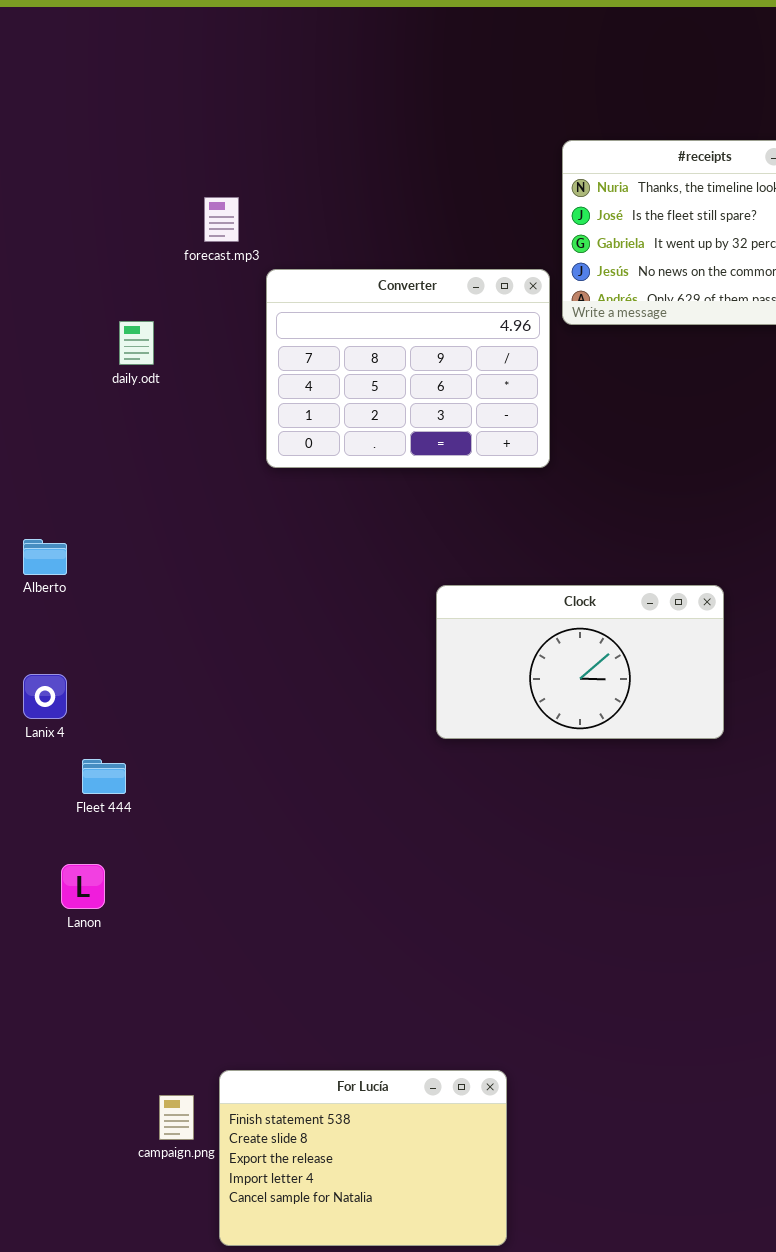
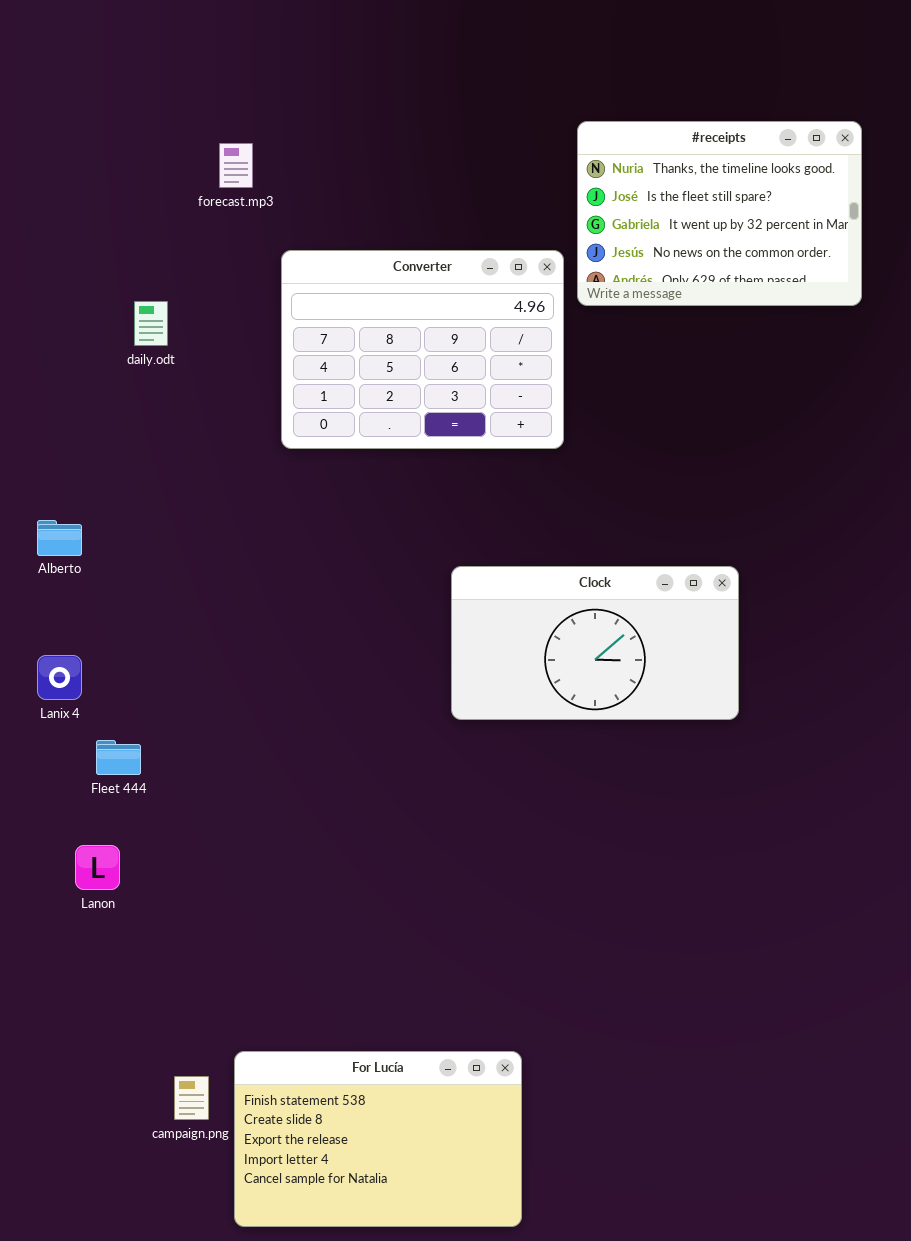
forecast.mp3: [204,197,239,242] -> [219,143,253,188], moved

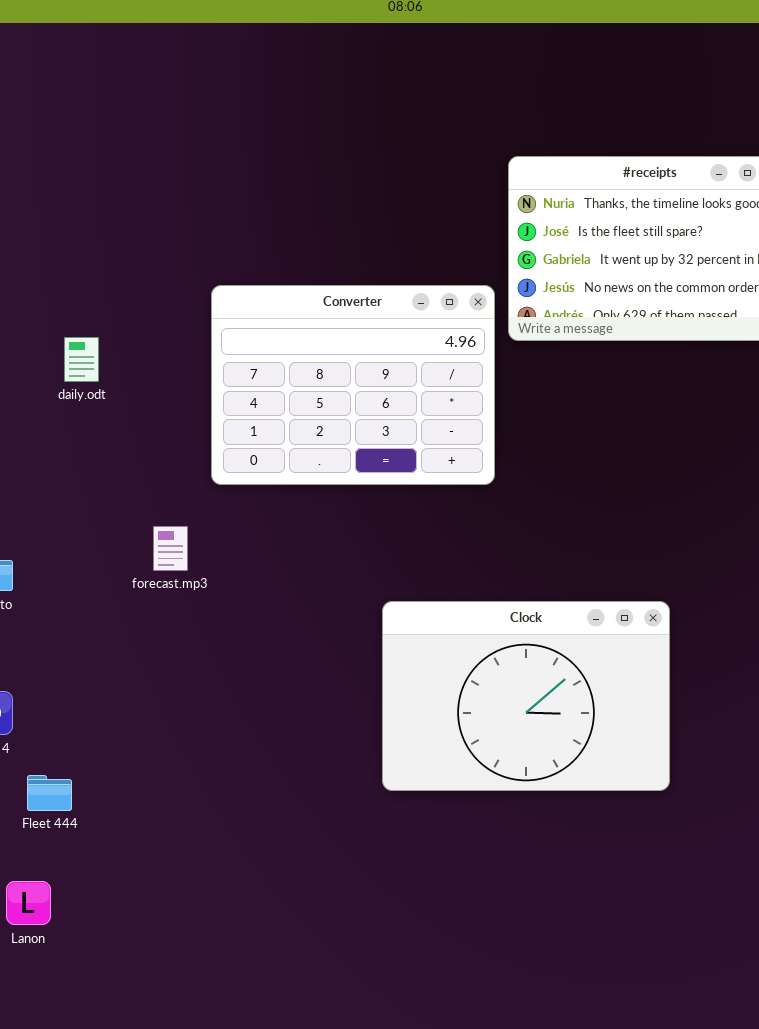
forecast.mp3: [219,143,253,188] -> [153,526,188,571], moved
Clock: [451,566,739,720] -> [382,601,670,791], resized

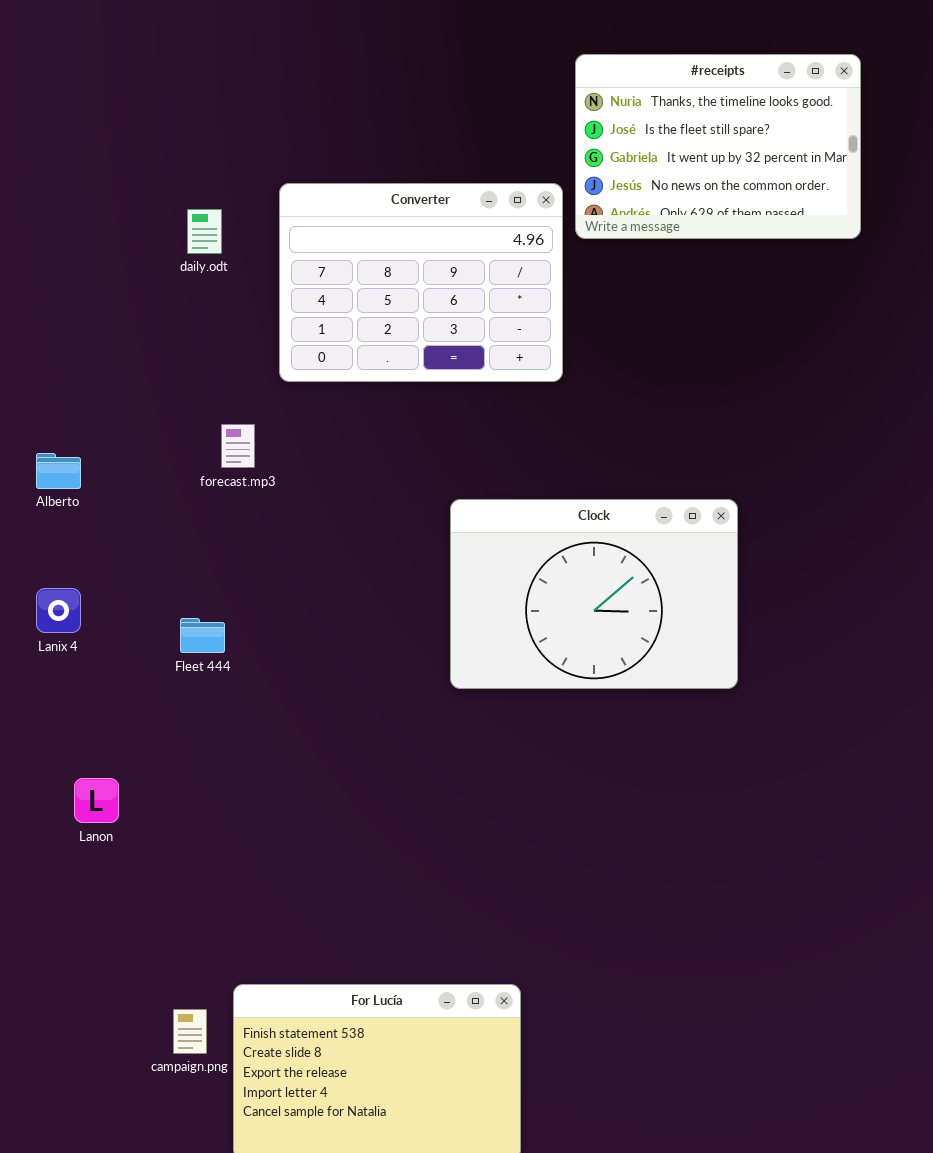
daily.odt: [64,337,99,382] -> [187,209,222,254], moved
Fleet 444: [27,775,72,811] -> [180,618,225,653], moved

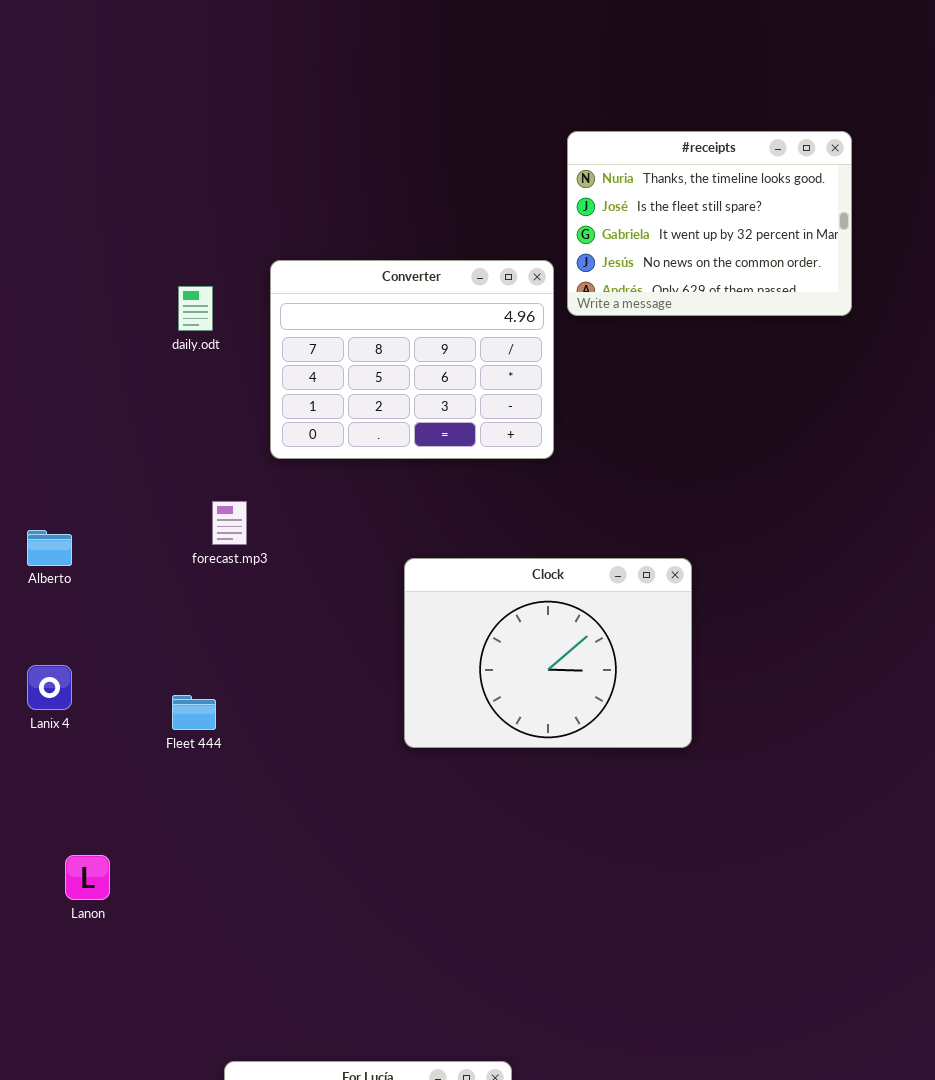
Clock: [450,499,738,689] -> [404,558,692,748], moved

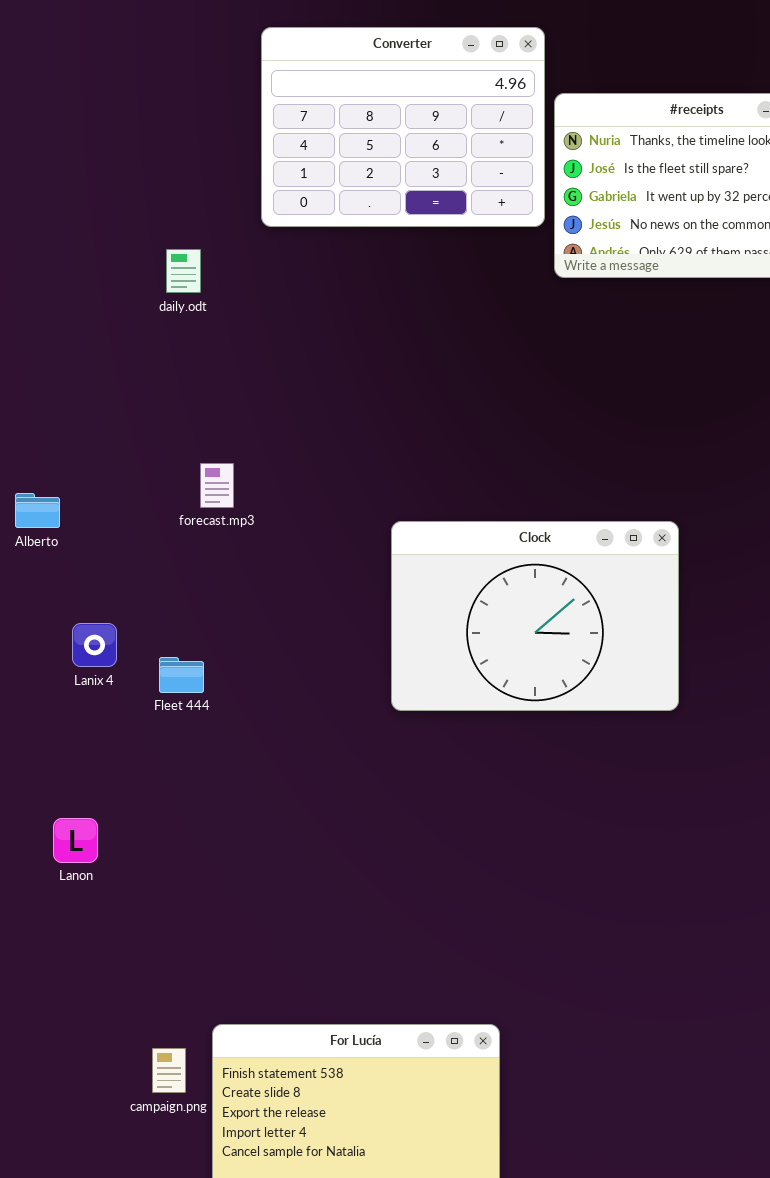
Converter: [270,260,554,459] -> [261,27,545,227], moved
Lanix 4: [27,665,72,710] -> [72,623,117,667], moved

